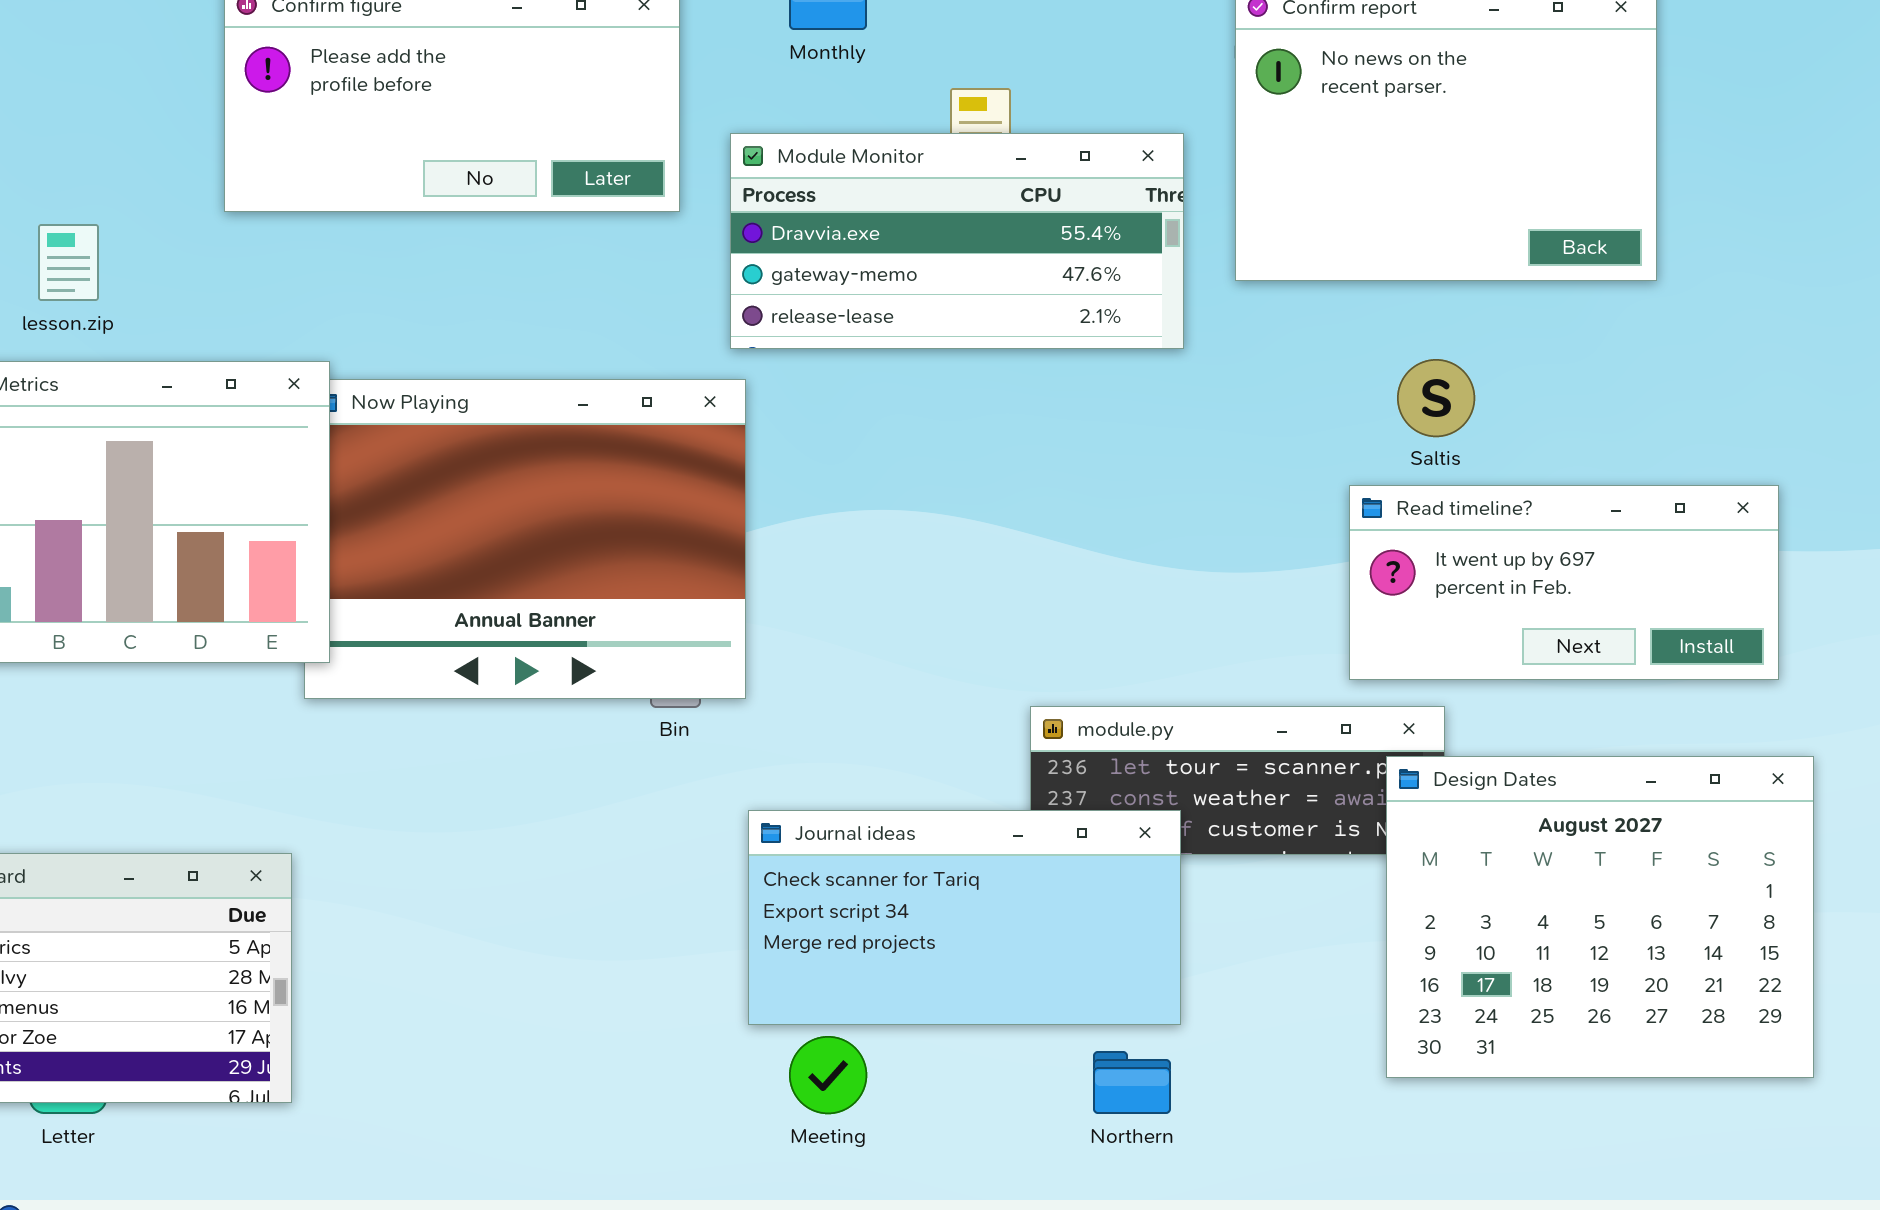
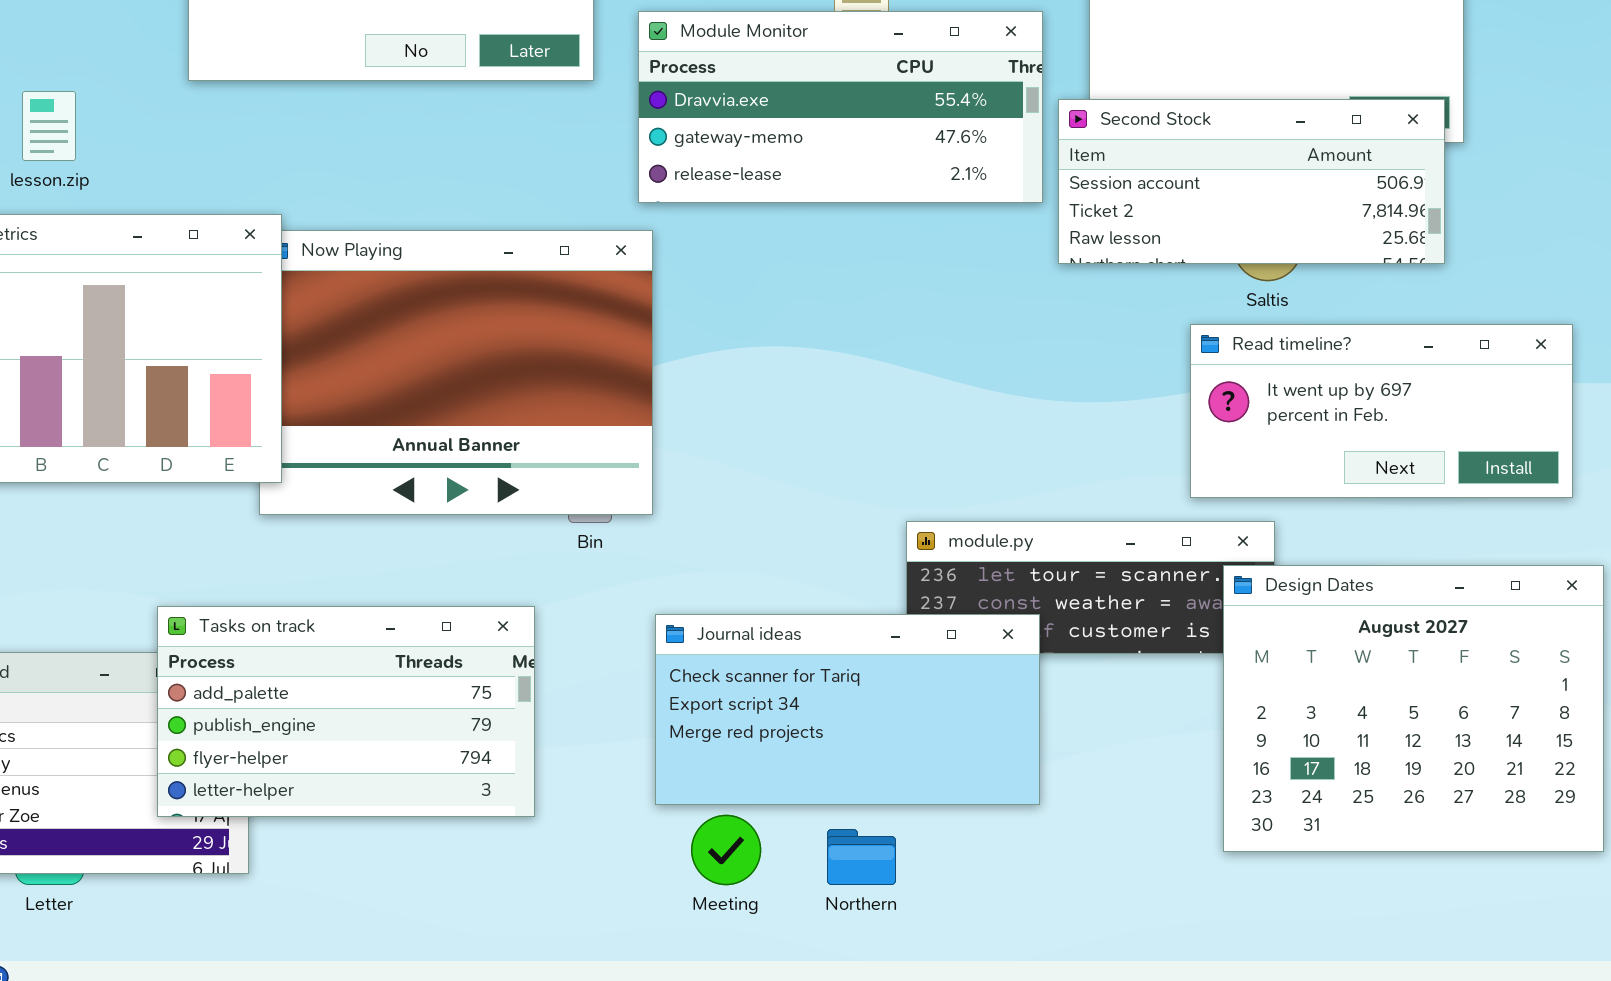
Second Stock: none -> [1058,99,1445,264], opened
Tasks on track: none -> [157,606,535,817], opened
Northern: [1093,1051,1171,1114] -> [827,829,896,885], moved

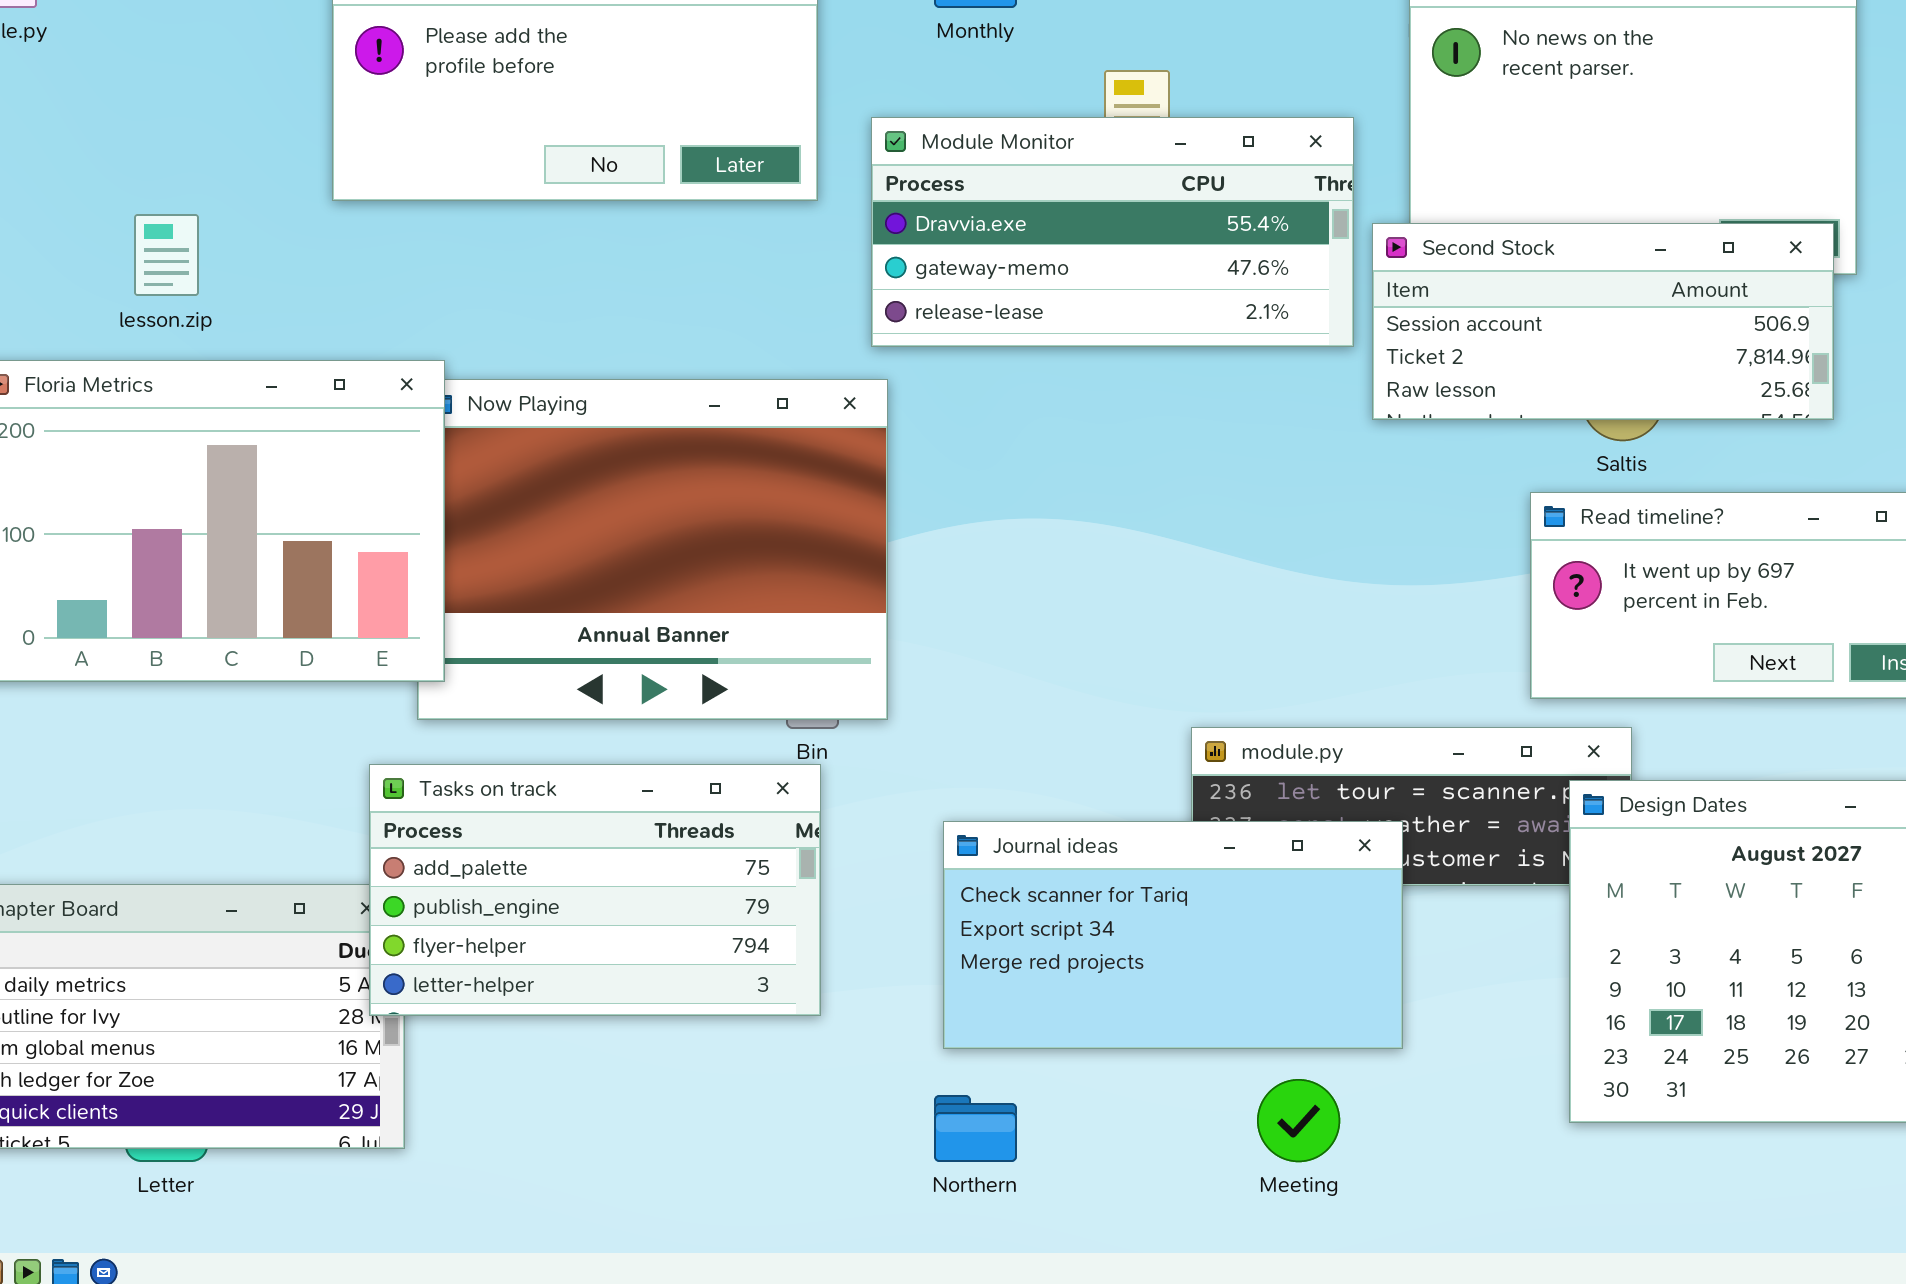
Tasks on track: [157,606,535,817] -> [369,764,821,1016], moved
Journal ideas: [655,614,1040,805] -> [943,821,1403,1049], moved
Meeting: [691,815,761,885] -> [1257,1079,1340,1162], moved
Northern: [827,829,896,885] -> [934,1095,1017,1162], moved

